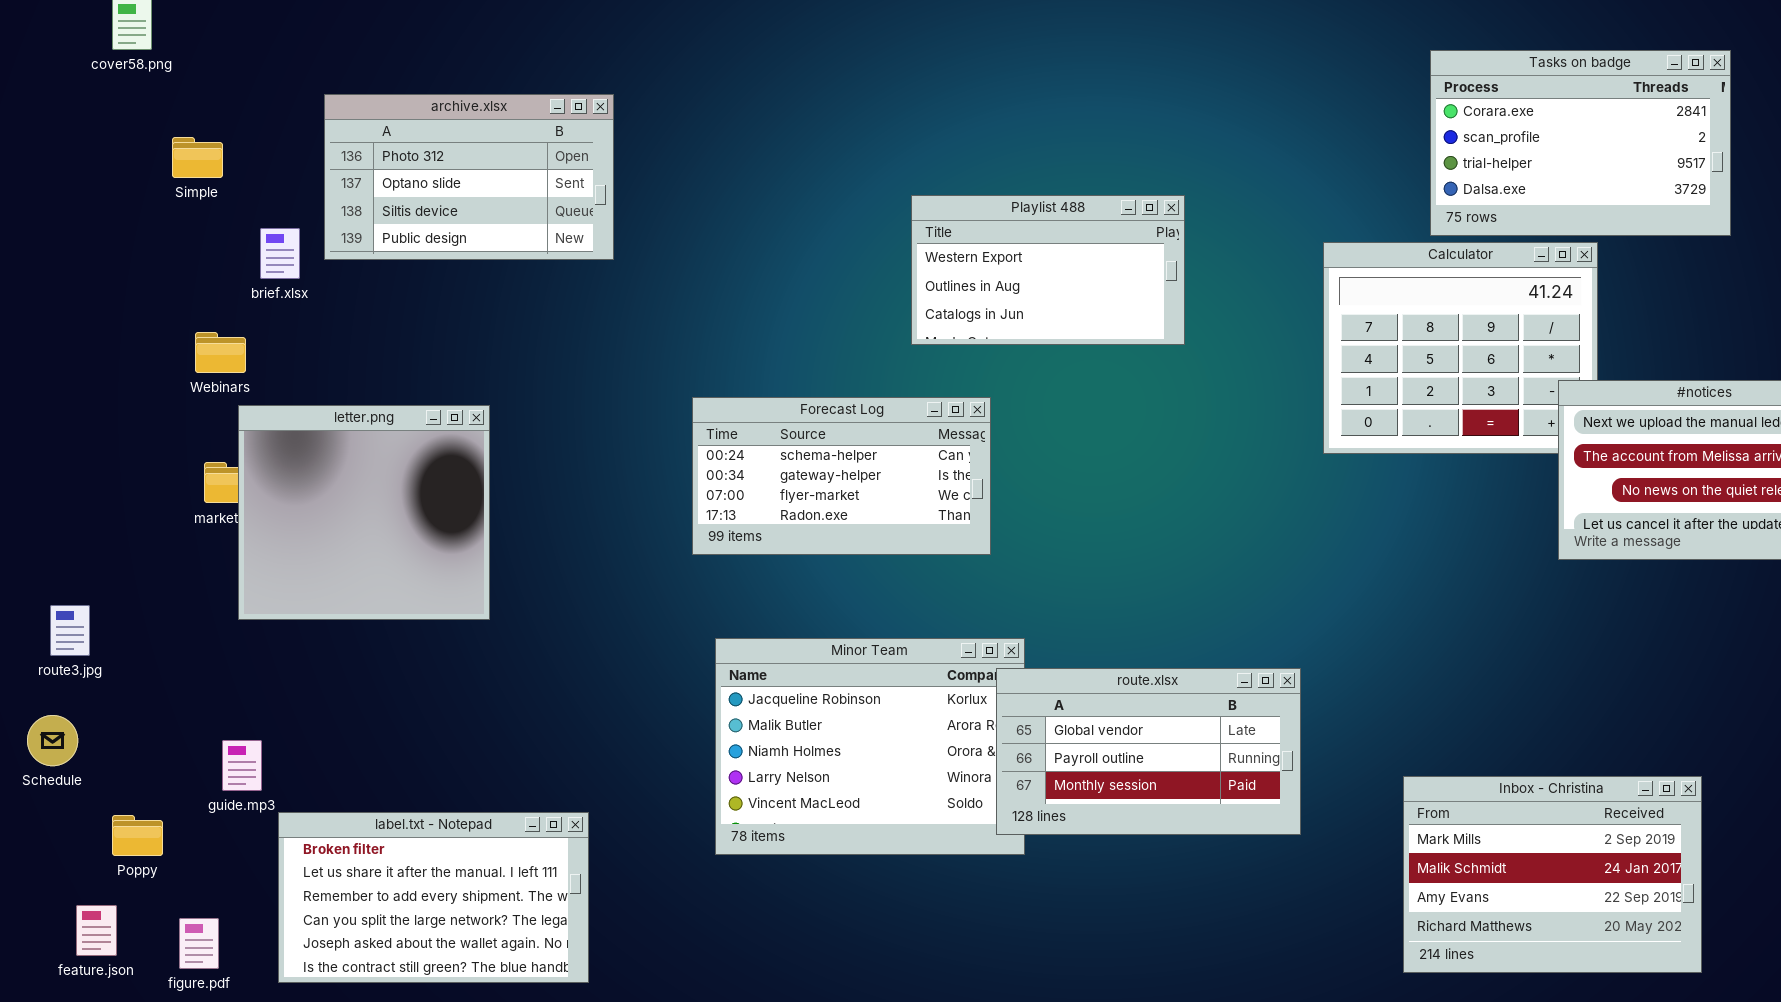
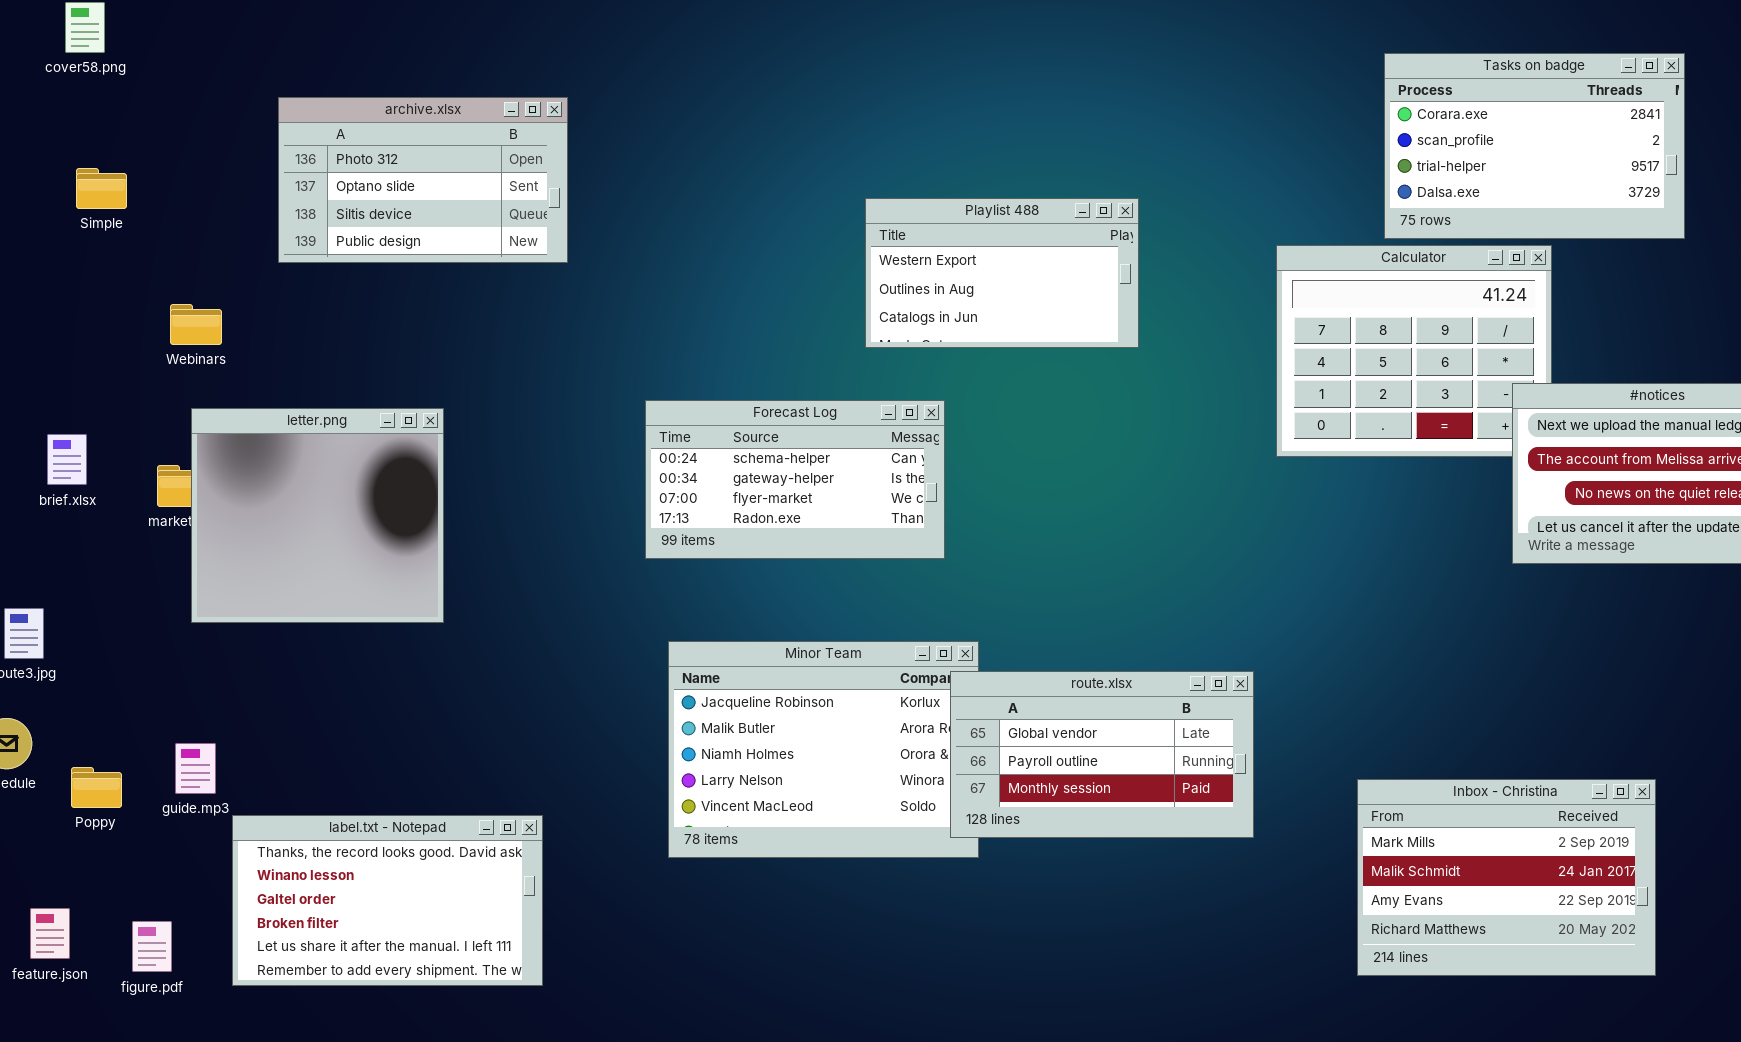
Simple: [172,137,223,178] -> [76,168,127,209], moved
brief.xlsx: [260,228,300,279] -> [47,434,87,485], moved
Webinars: [195,332,246,373] -> [170,304,222,345], moved
label.txt - Notepad: [278,812,589,983] -> [232,815,543,986], scrolled up 3 rows
Poppy: [112,815,163,856] -> [71,767,122,808], moved

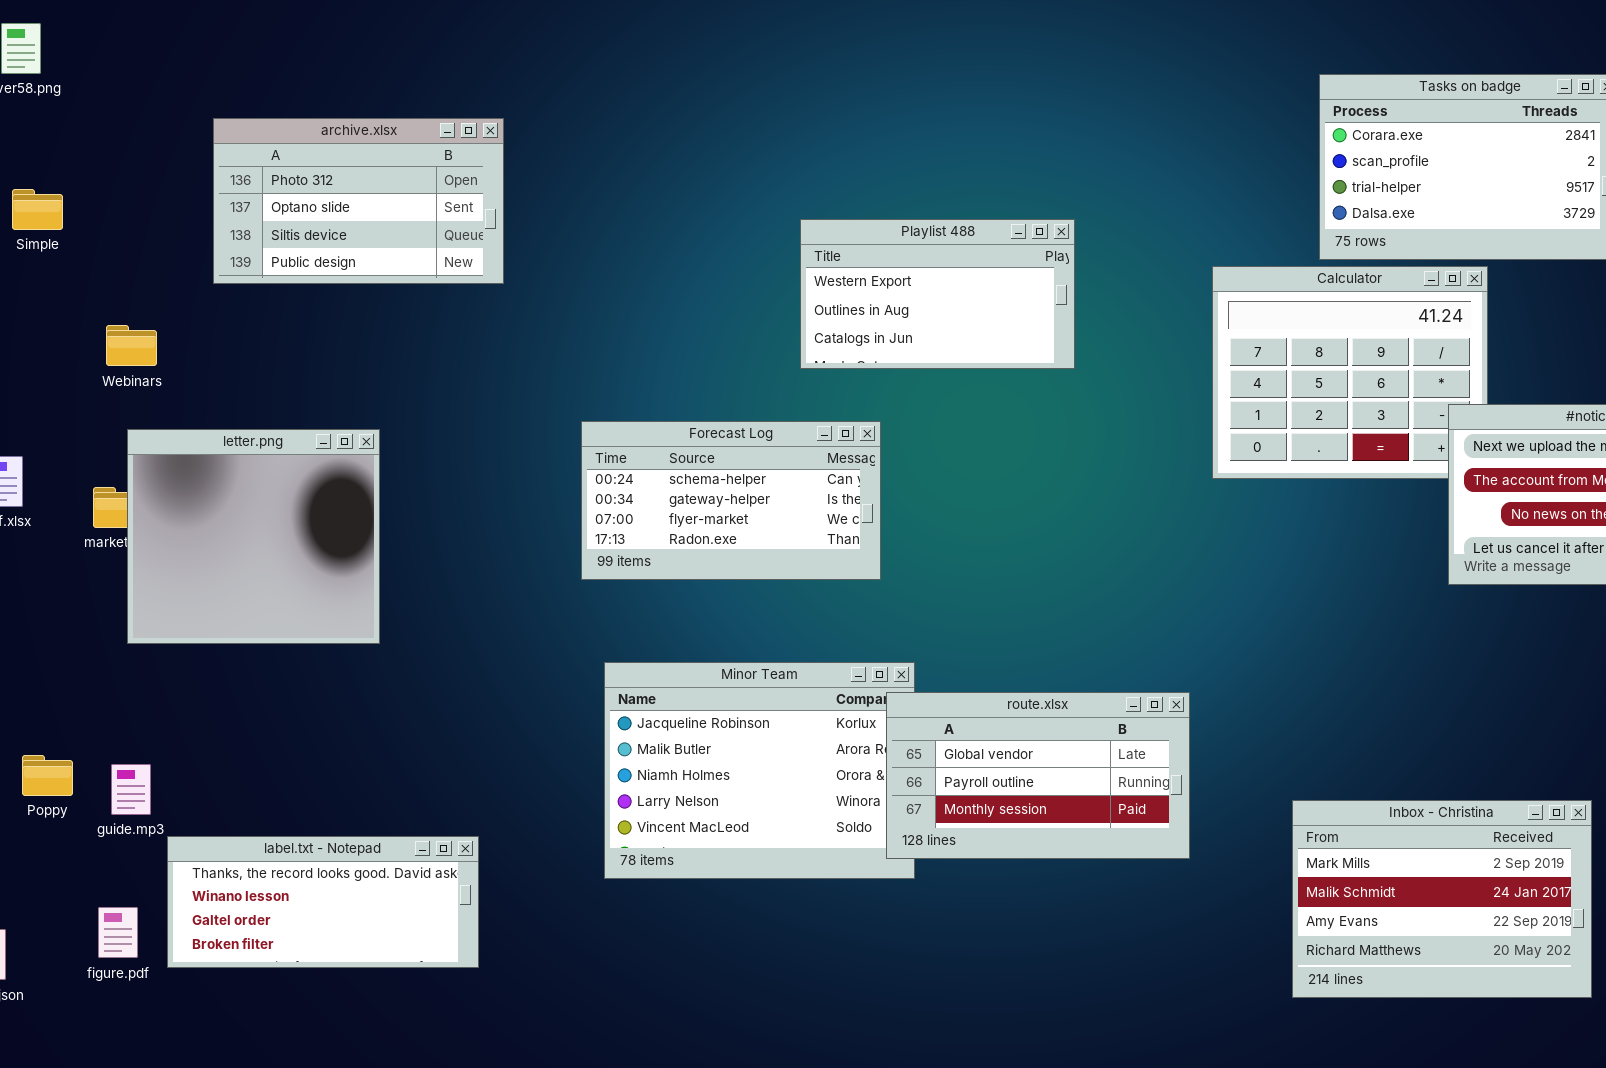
Poppy: [71,767,122,808] -> [22,755,73,796], moved
label.txt - Notepad: [232,815,543,986] -> [167,836,479,968], resized
figure.pdf: [132,921,172,972] -> [98,907,138,958], moved

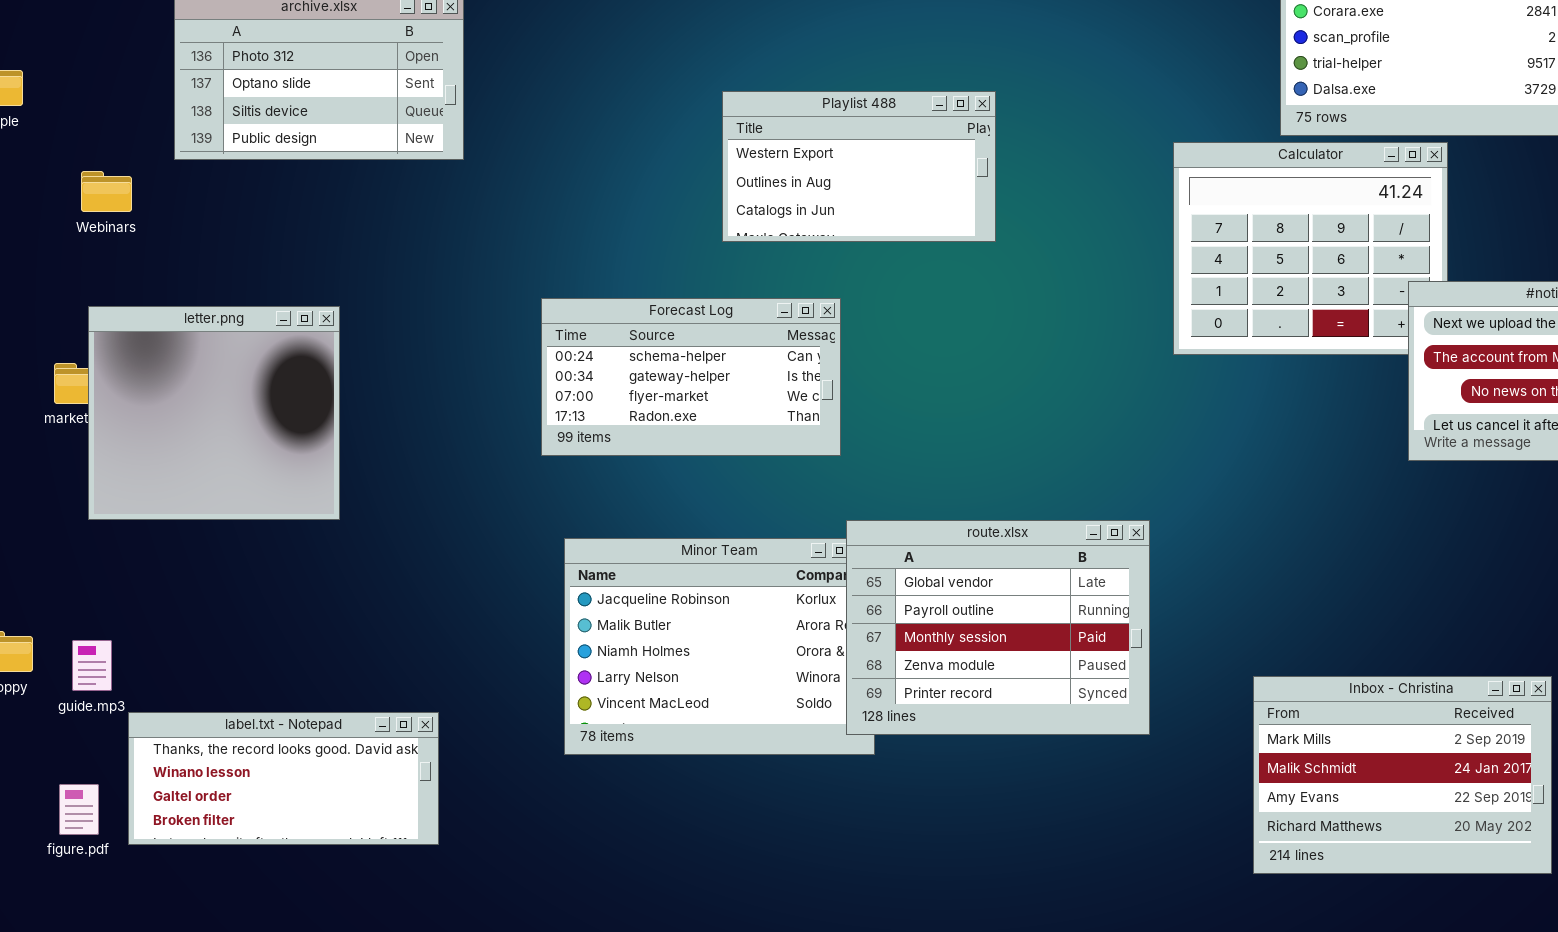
Playlist 488: [800,219,1075,369] -> [722,91,996,242], moved
Webinars: [106,325,157,366] -> [81,171,132,212], moved
route.xlsx: [886,692,1190,859] -> [846,520,1150,735], resized

